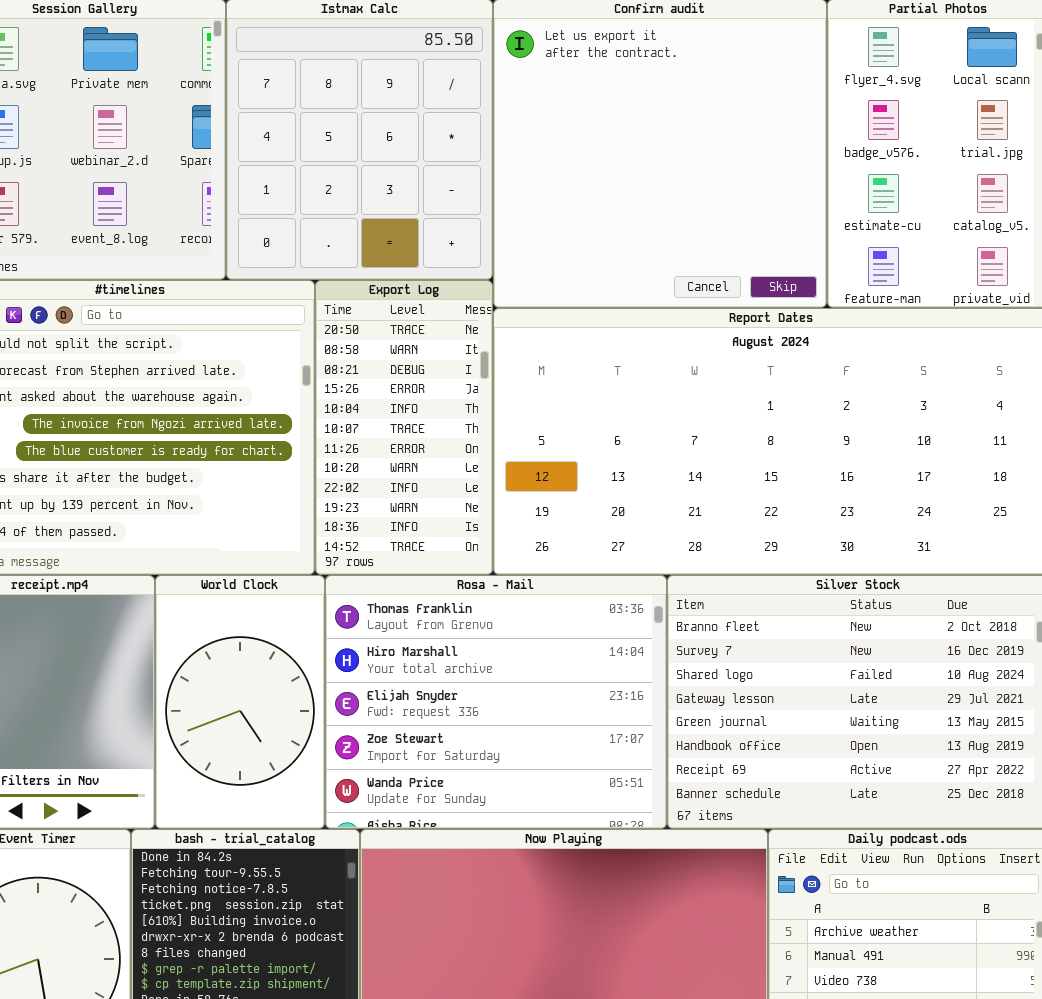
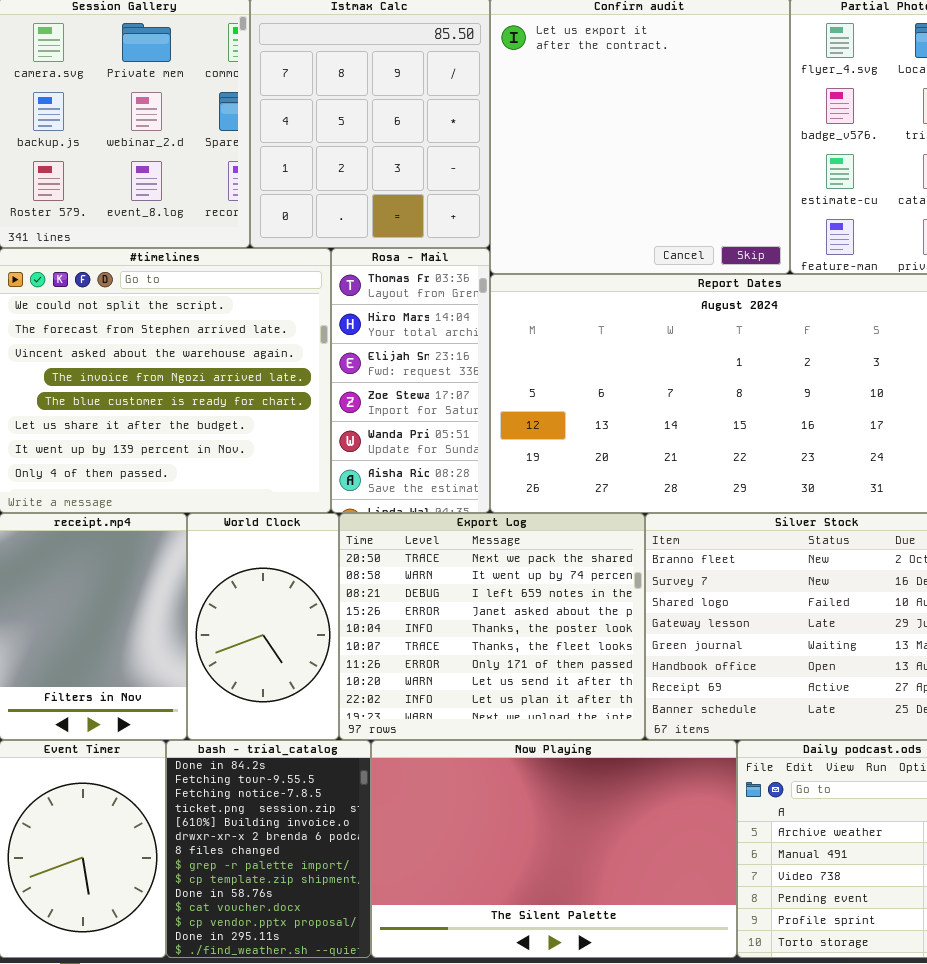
Export Log: [315,280,493,575] -> [339,513,645,740], moved, resized
Rosa - Mail: [325,575,667,829] -> [331,248,490,513], moved, resized

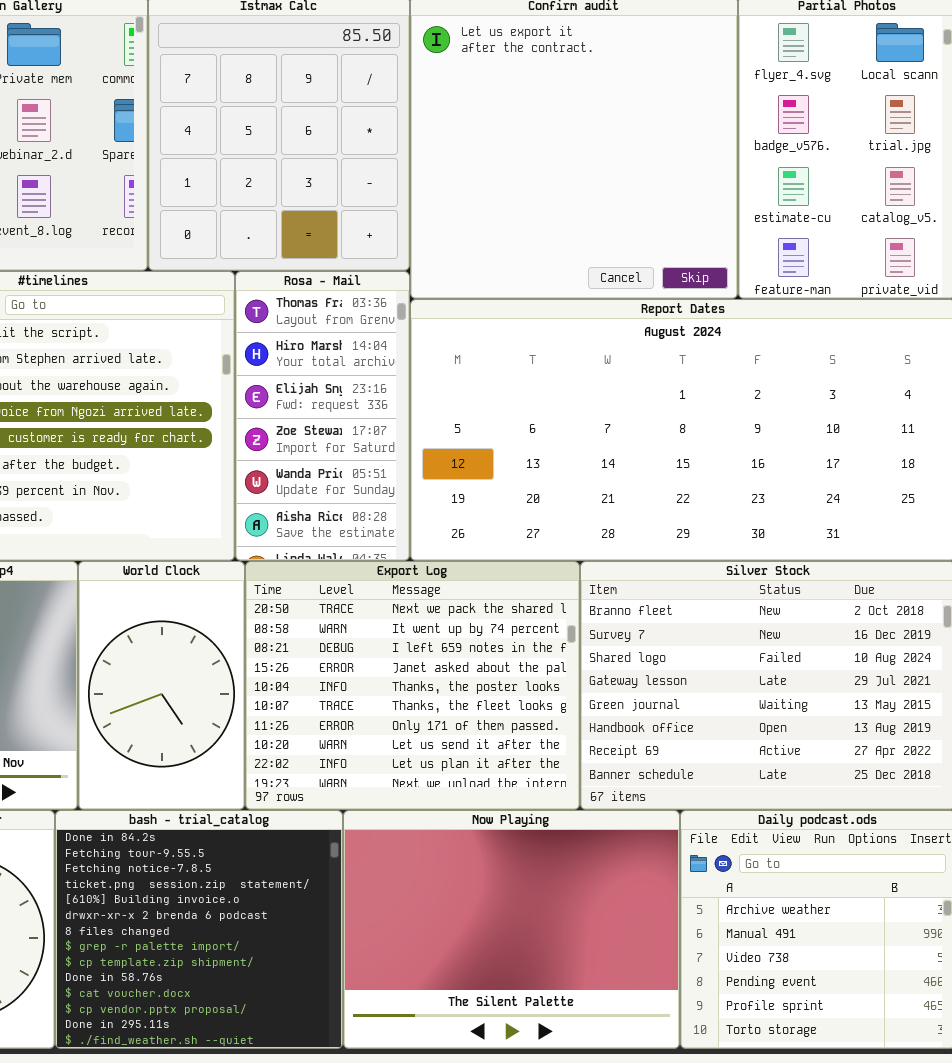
bash - trial_catalog: [166,740,371,958] -> [55,810,343,1049], resized
Now Playing: [371,740,737,958] -> [343,810,680,1049], resized

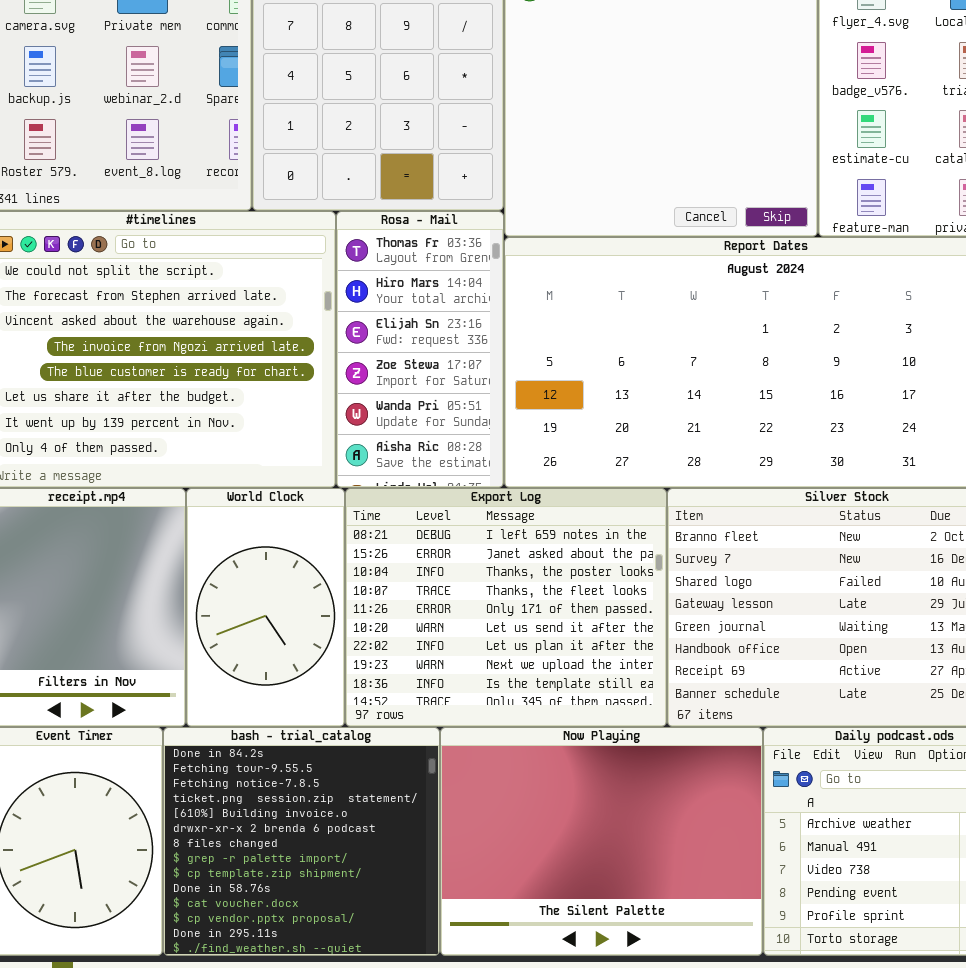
Export Log: [245,561,580,810] -> [345,488,667,727], scrolled down 2 rows

